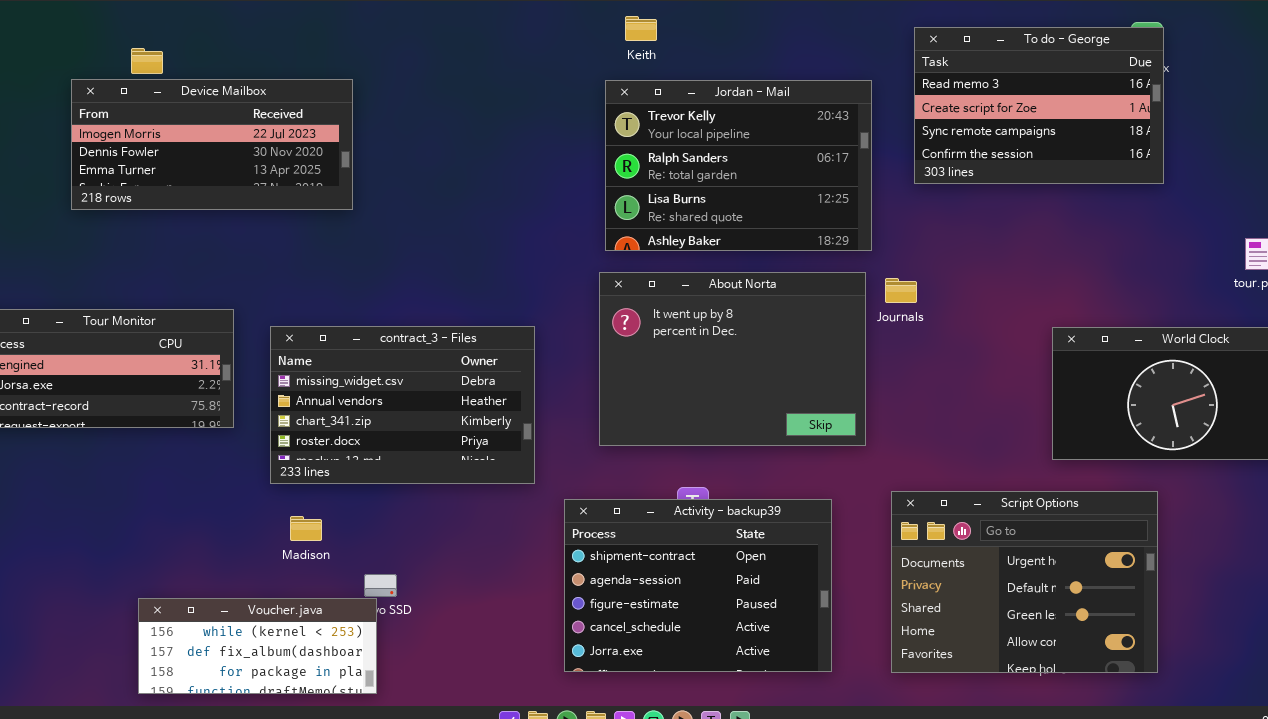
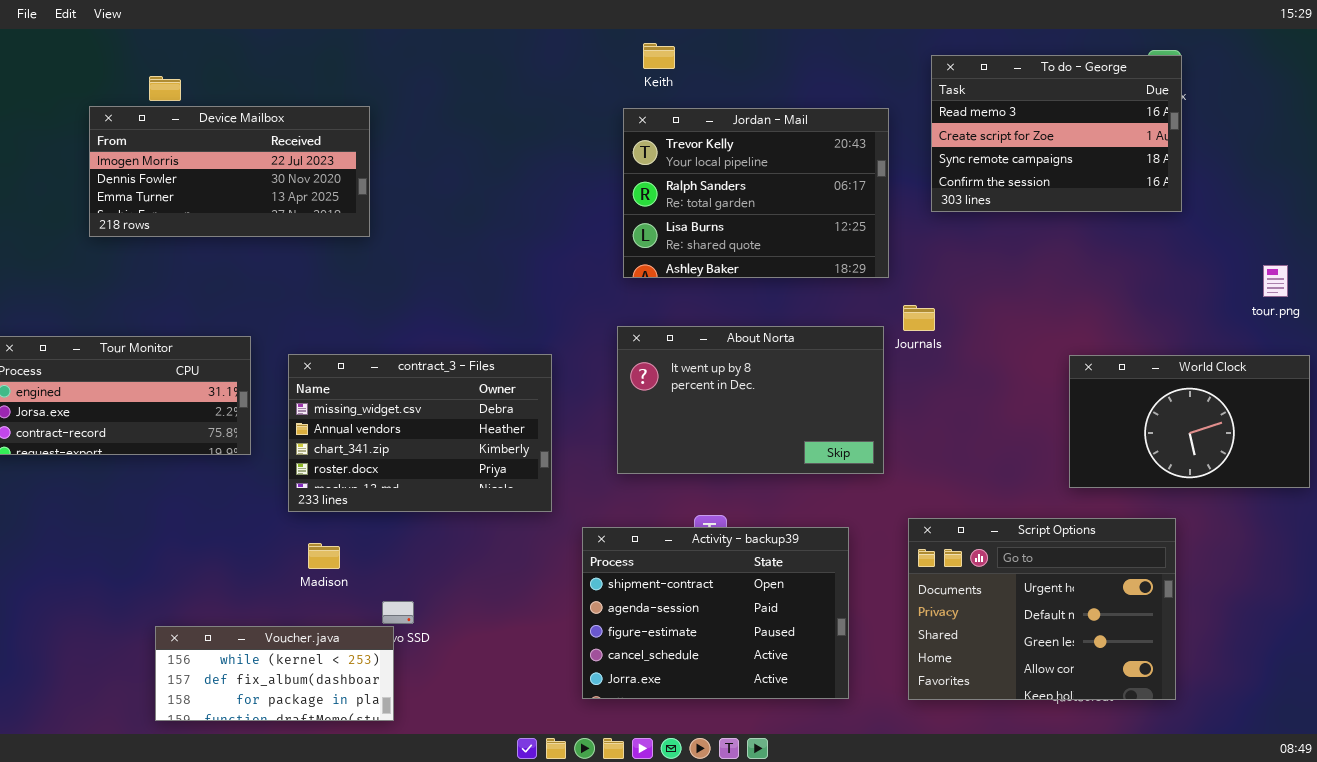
About Norta: [599,272,866,446] -> [617,326,884,474], resized

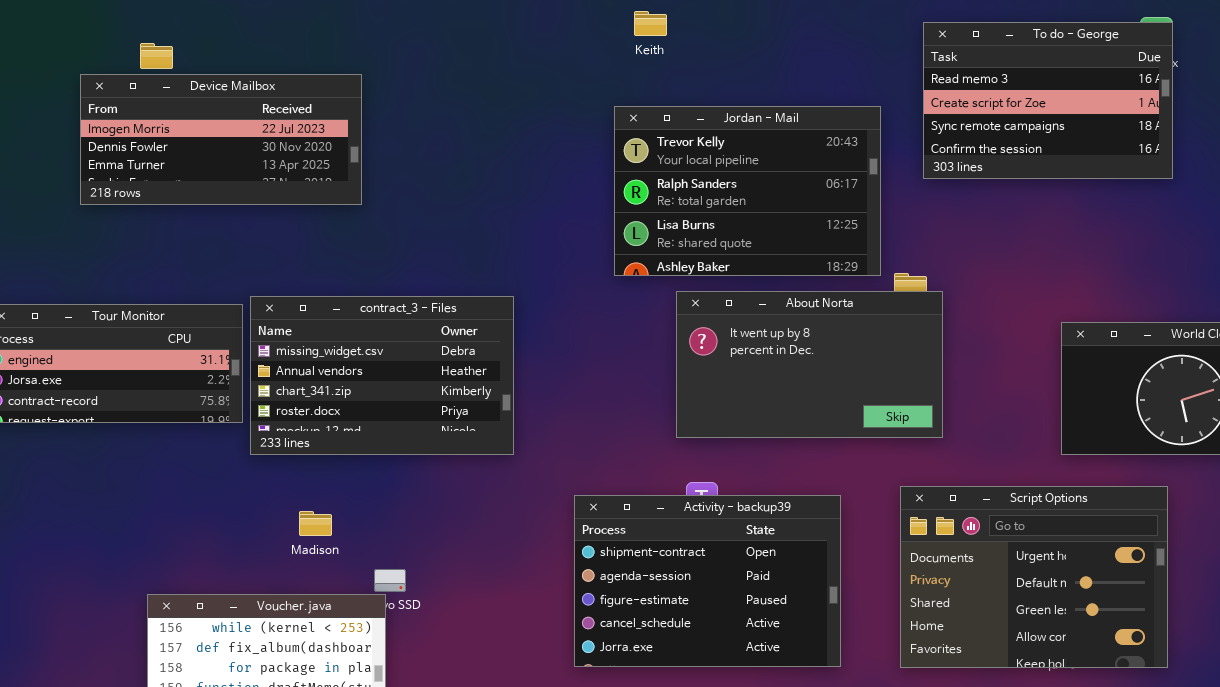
Jordan - Mail: [623,108,889,278] -> [614,106,881,276], moved
About Norta: [617,326,884,474] -> [676,291,943,438], moved
contract_3 - Files: [288,354,552,512] -> [250,296,514,455], moved

